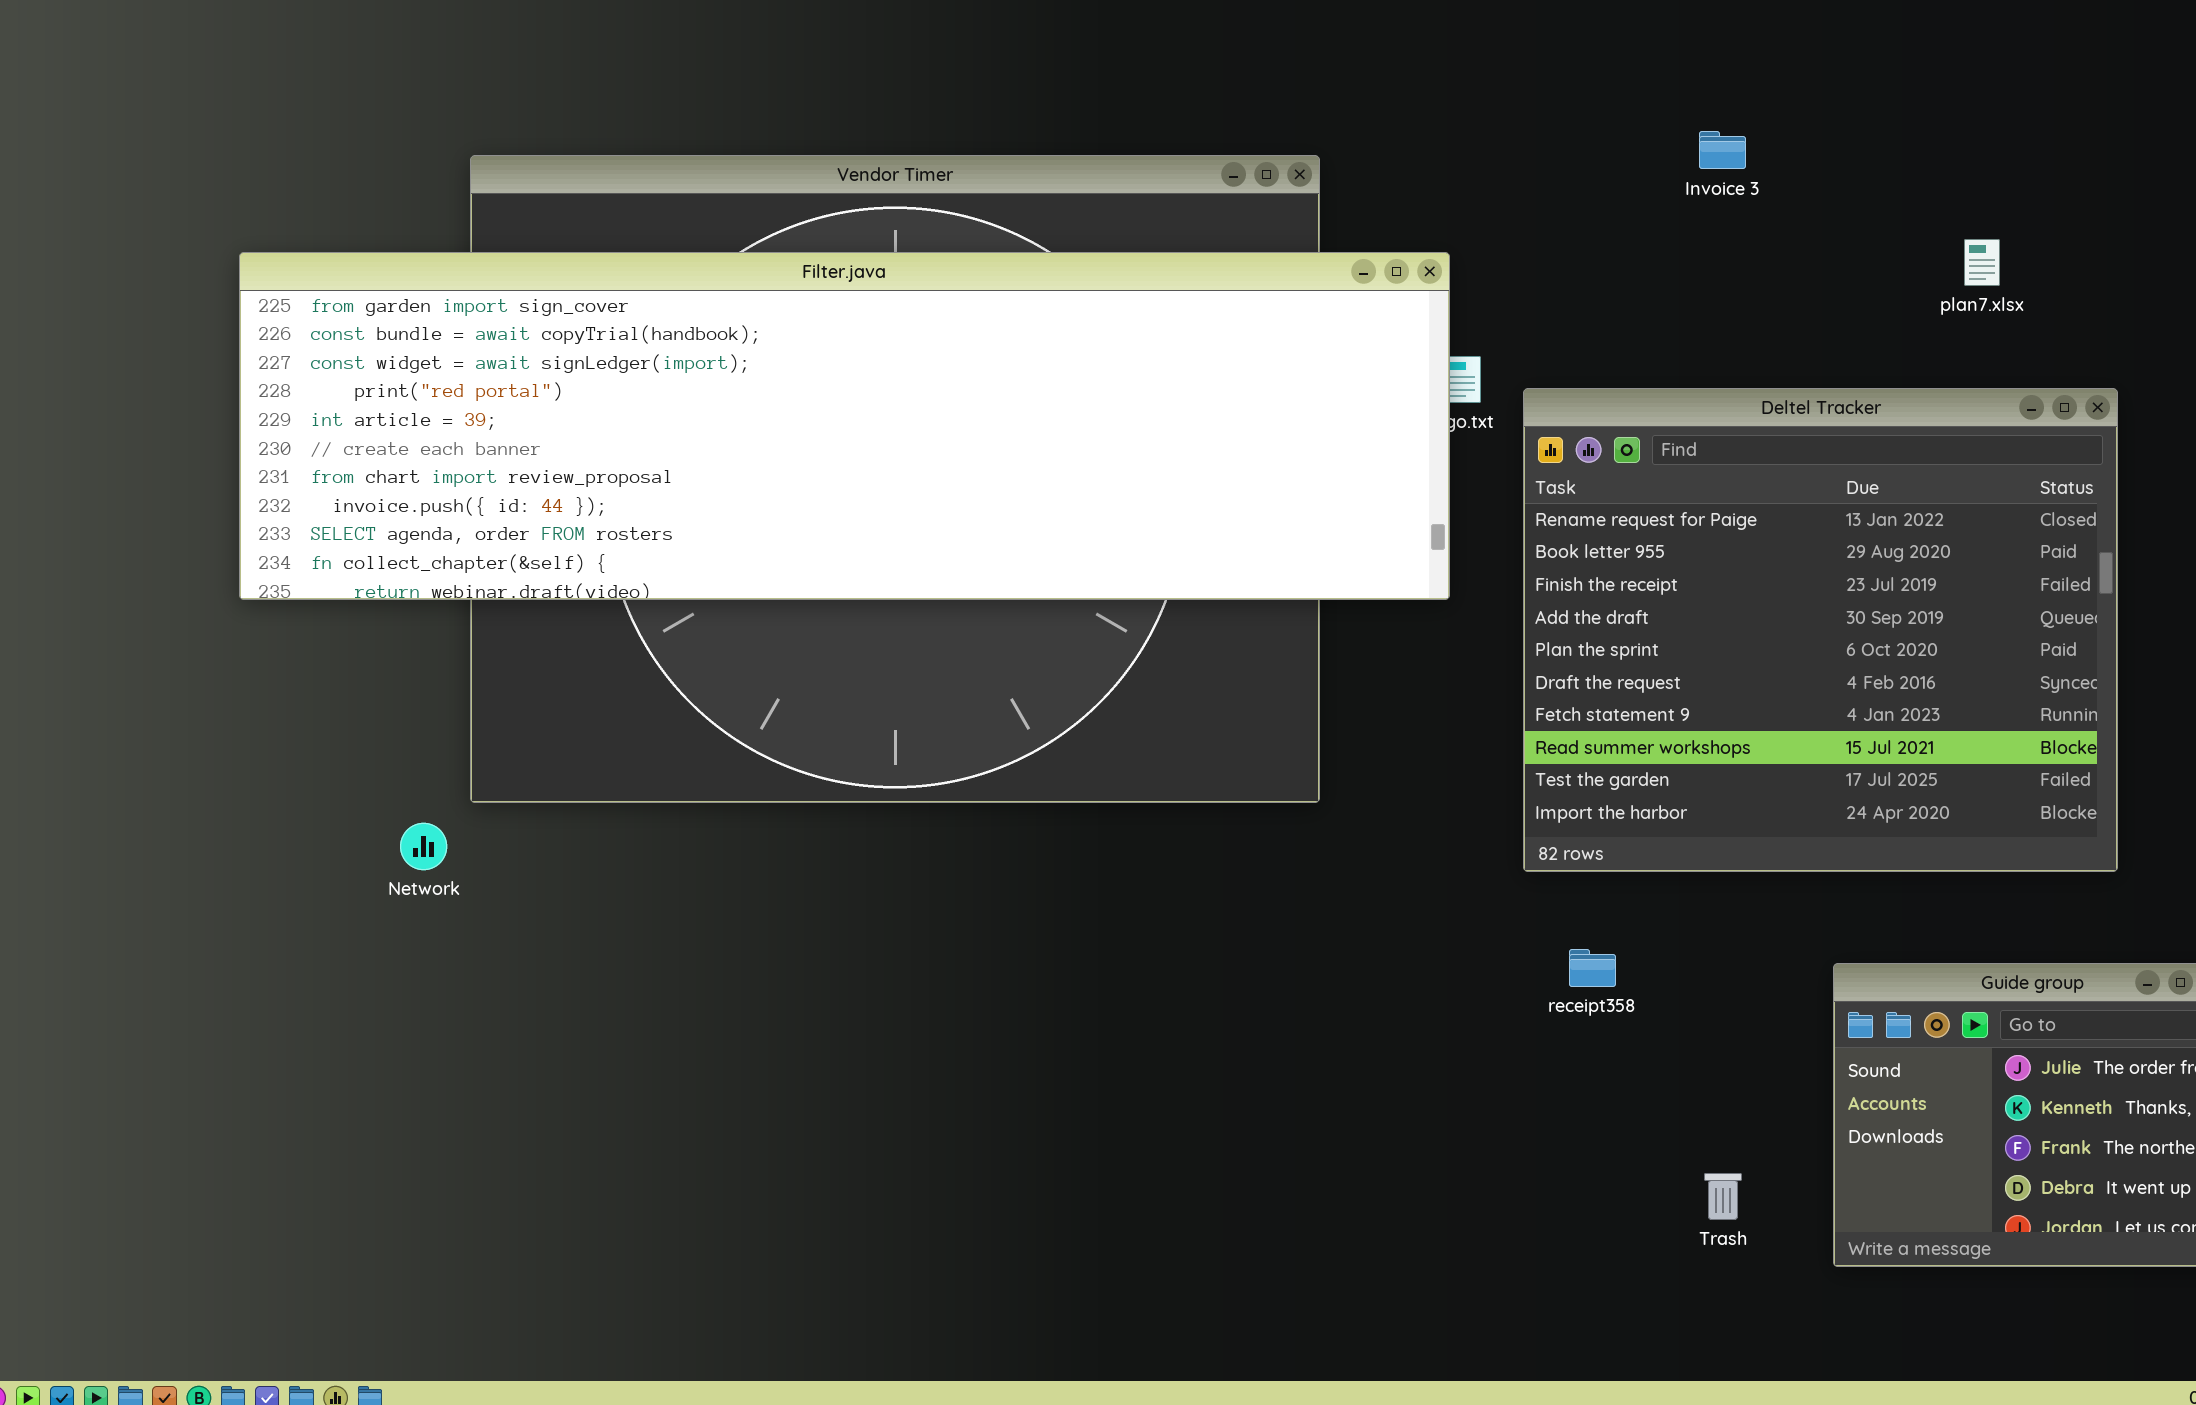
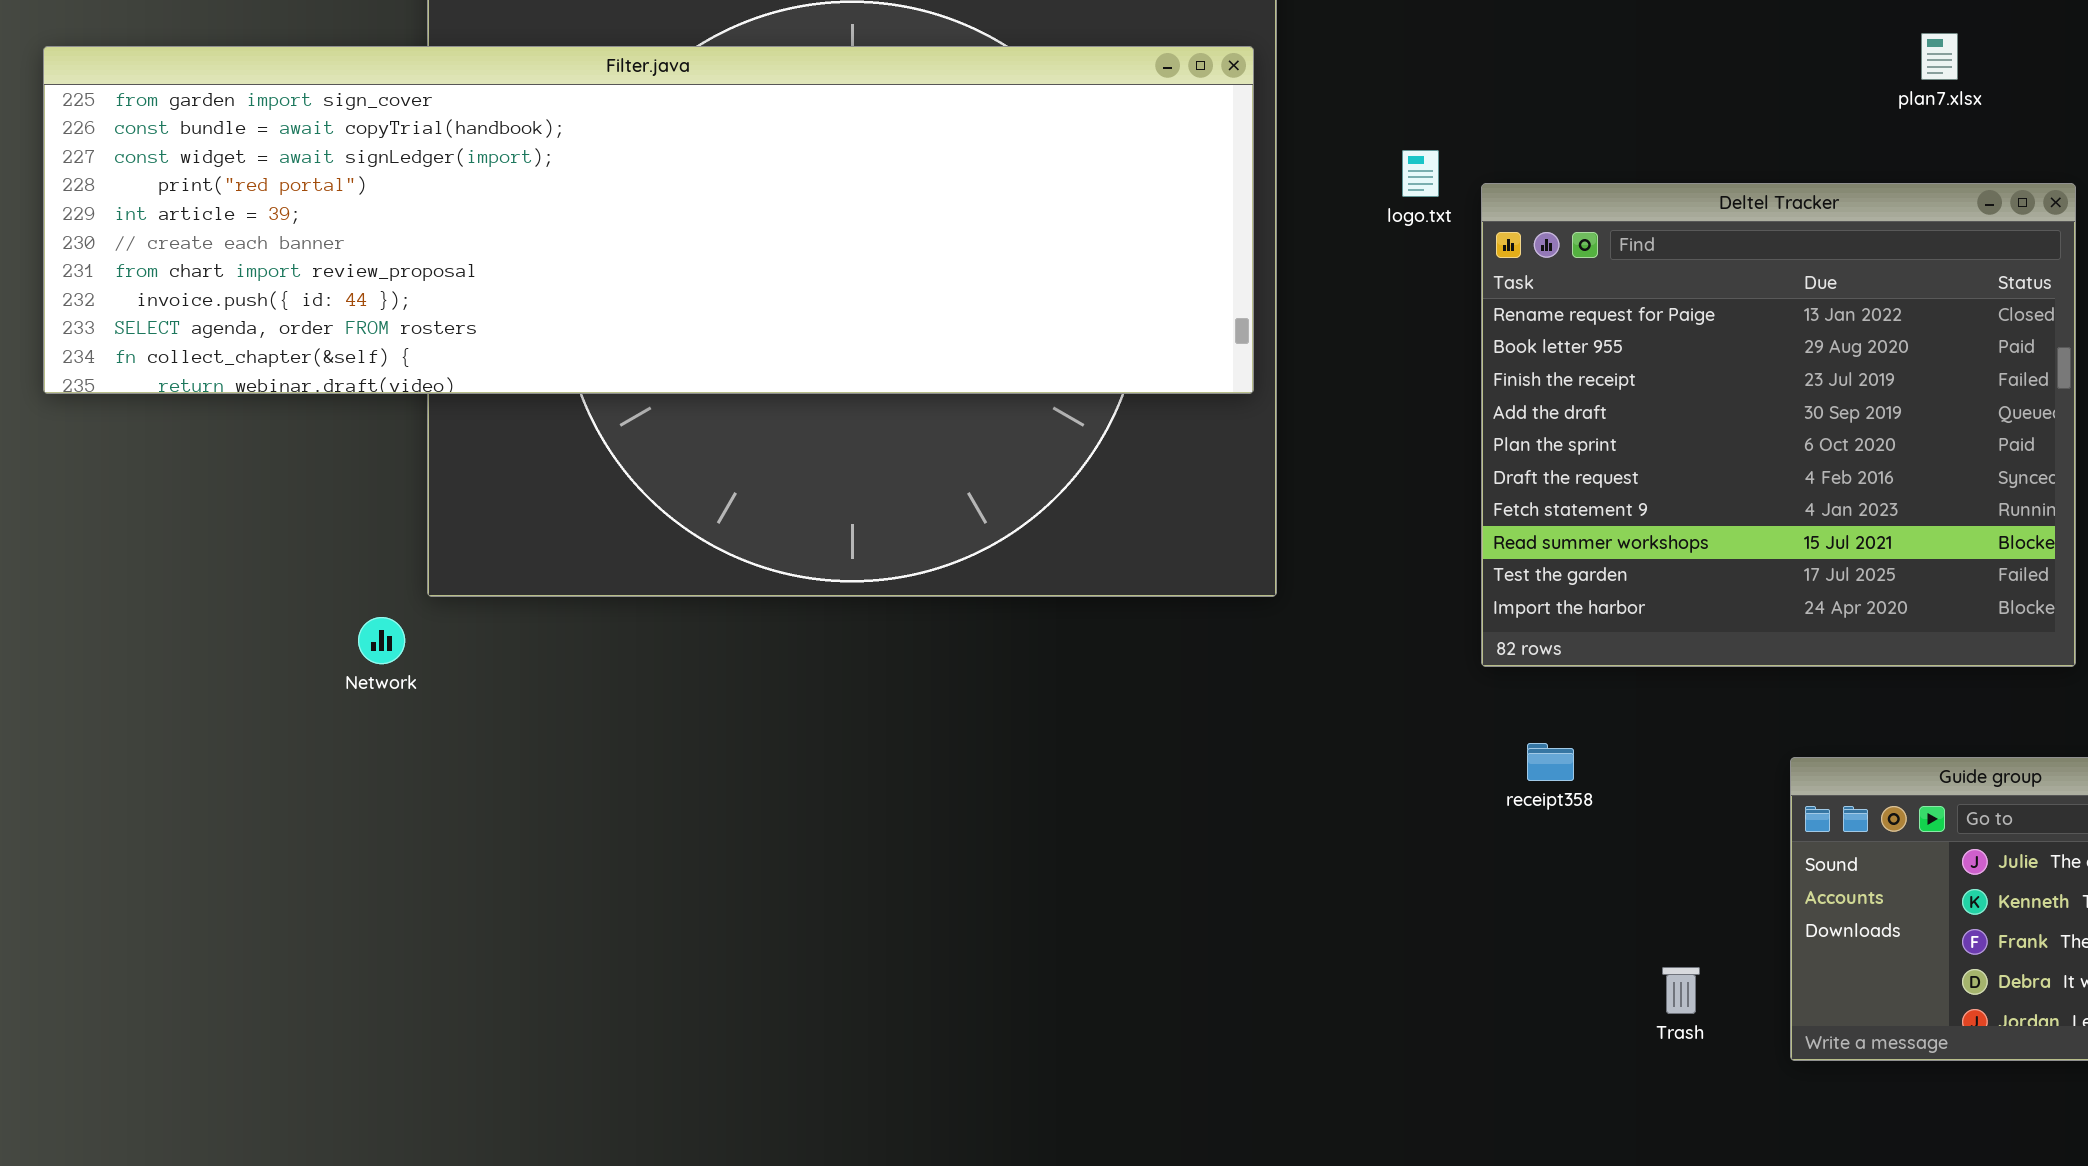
Filter.java: [239,252,1450,600] -> [43,46,1254,394], moved

